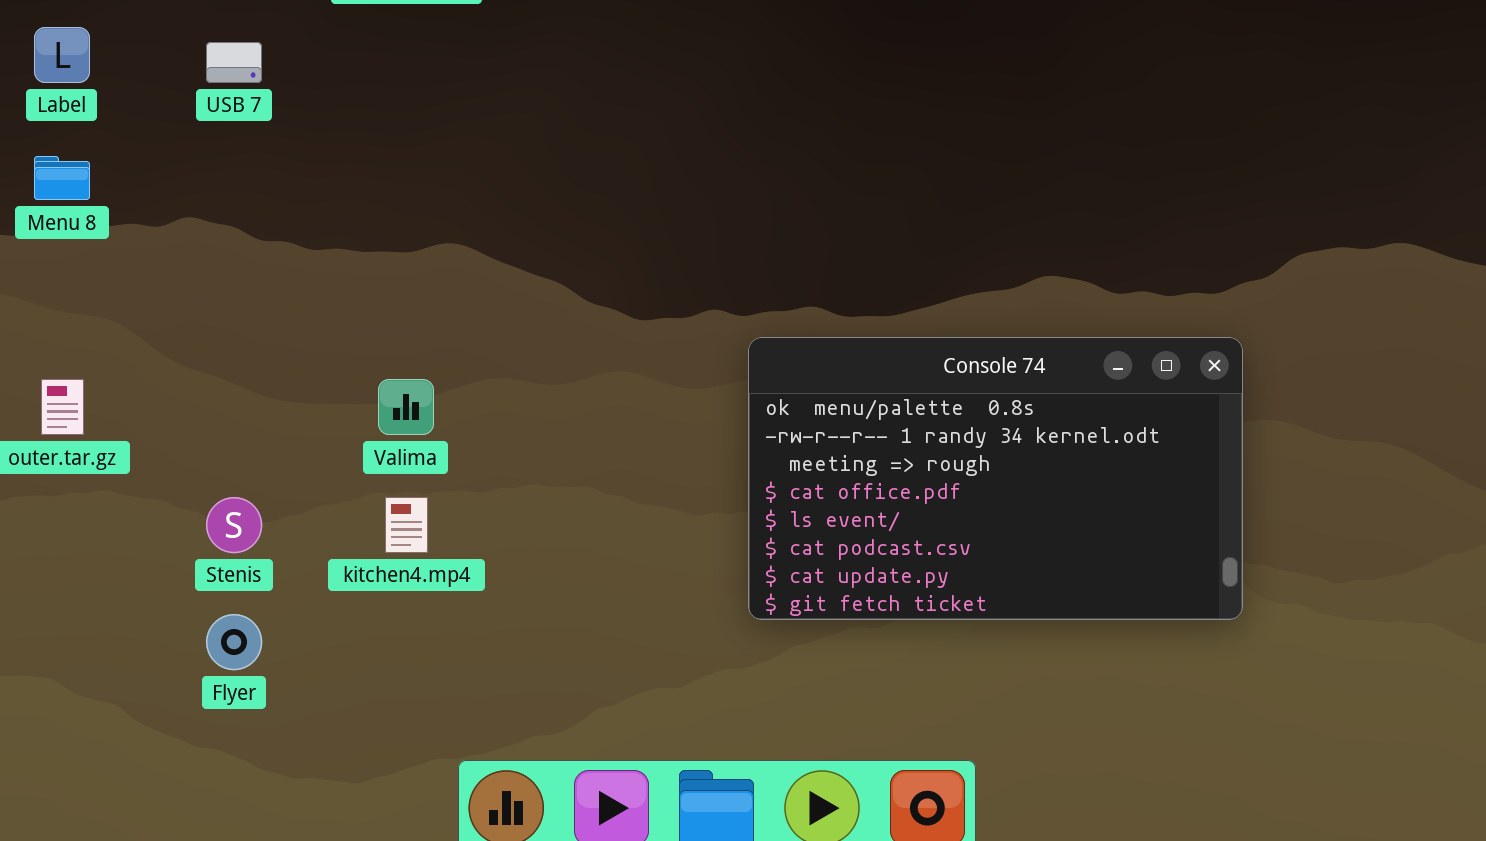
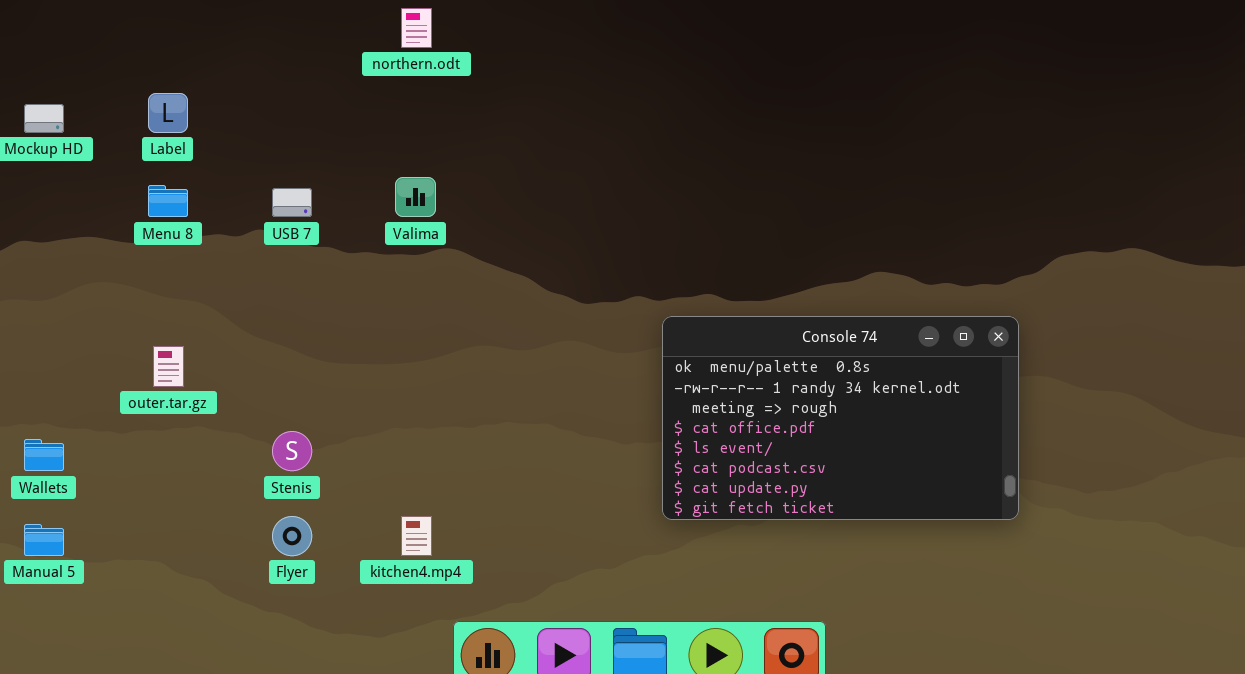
USB 7: [206,42,262,83] -> [272,188,312,217], moved
Valima: [378,379,434,435] -> [395,177,436,217], moved
kitchen4.mp4: [385,497,428,553] -> [401,516,432,556], moved

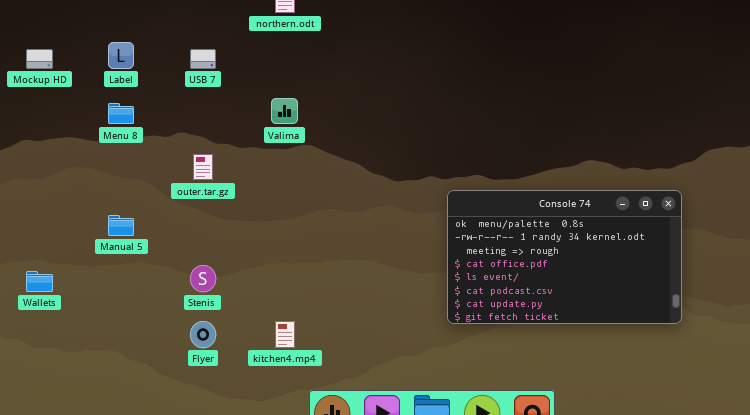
USB 7: [272,188,312,217] -> [190,49,216,69], moved
outer.tar.gz: [153,346,184,387] -> [193,154,213,180], moved
Manual 5: [24,524,64,556] -> [108,215,134,236], moved

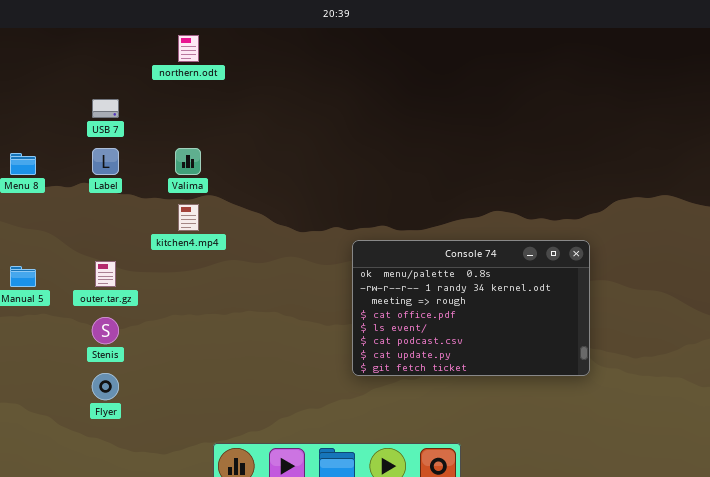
Label: [108,42,134,69] -> [92,148,119,175], moved
outer.tar.gz: [193,154,213,180] -> [95,261,116,287], moved
kitchen4.mp4: [275,321,295,348] -> [178,204,199,231], moved

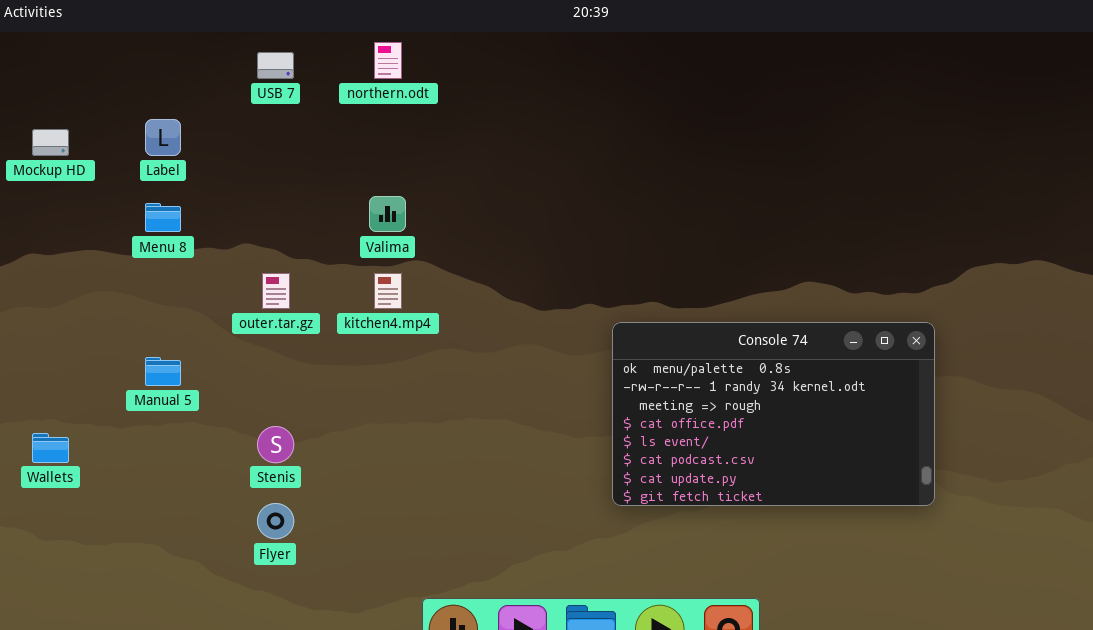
USB 7: [92,99,119,118] -> [257,52,294,79], moved
Label: [92,148,119,175] -> [145,119,181,156], moved
outer.tar.gz: [95,261,116,287] -> [262,273,290,309], moved

